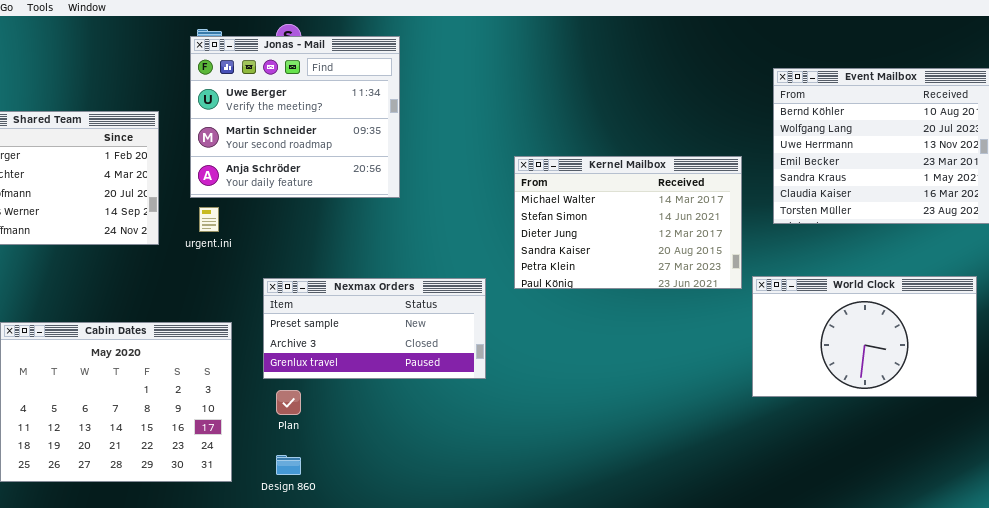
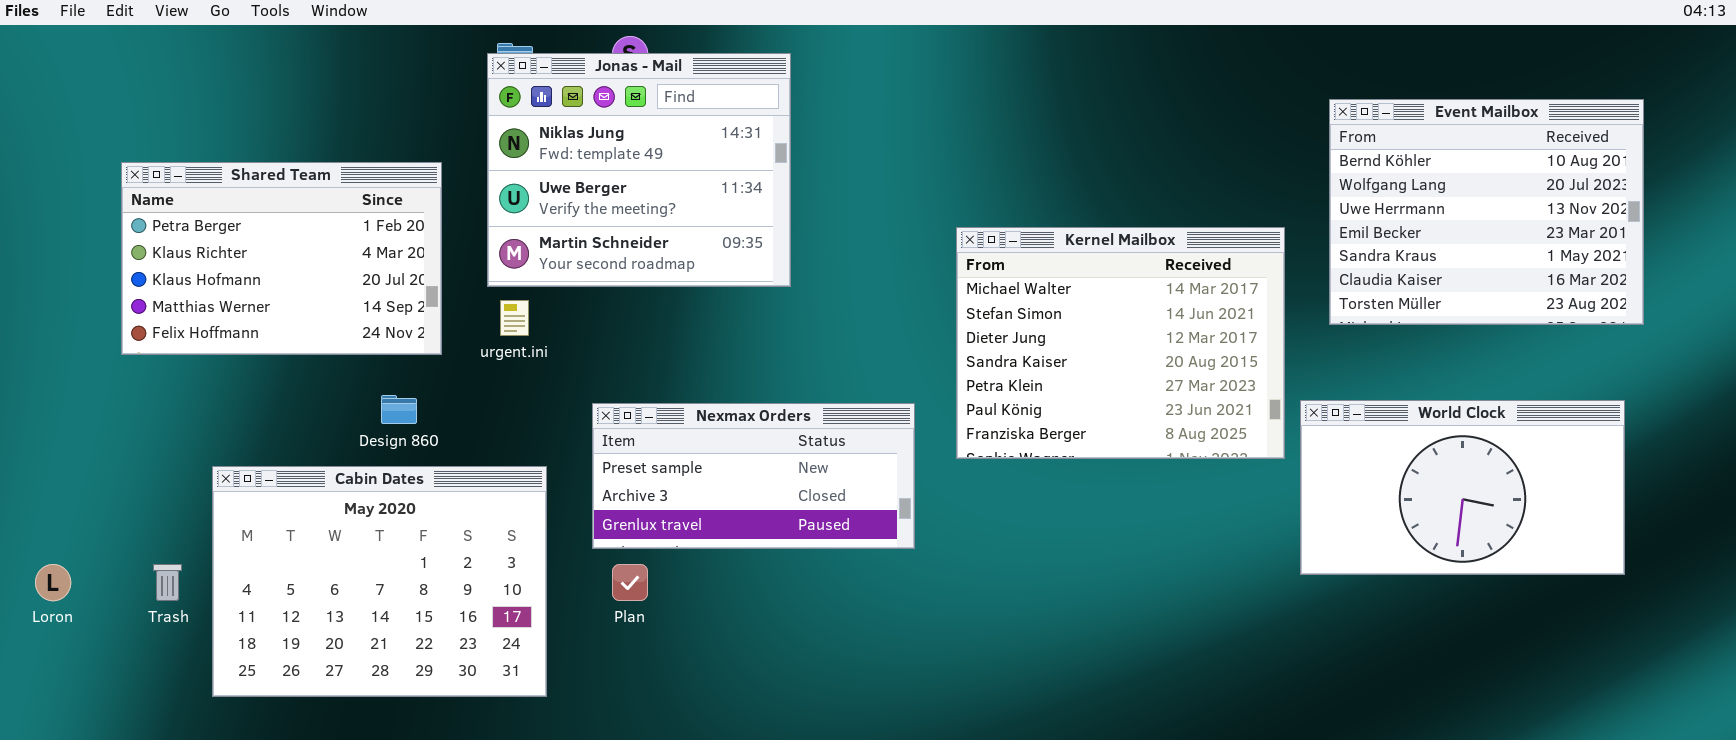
Jonas - Mail: [190,36,400,198] -> [487,53,791,287], scrolled up 1 row
Kernel Mailbox: [514,156,742,289] -> [956,227,1285,459], resized
Design 860: [276,455,301,475] -> [381,395,417,424], moved

